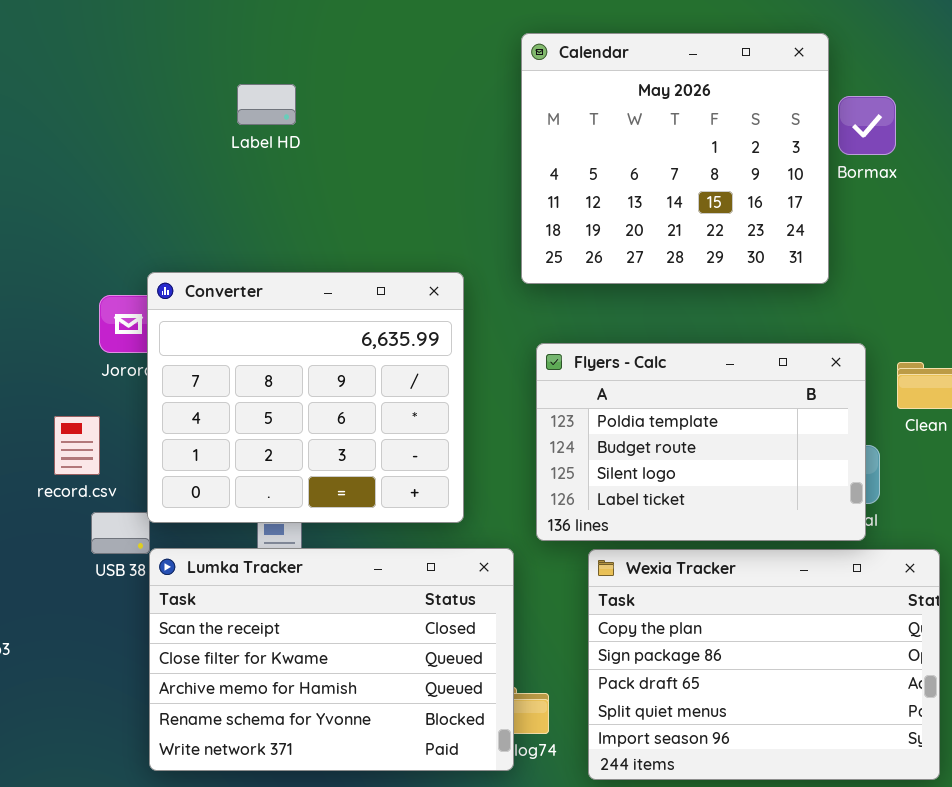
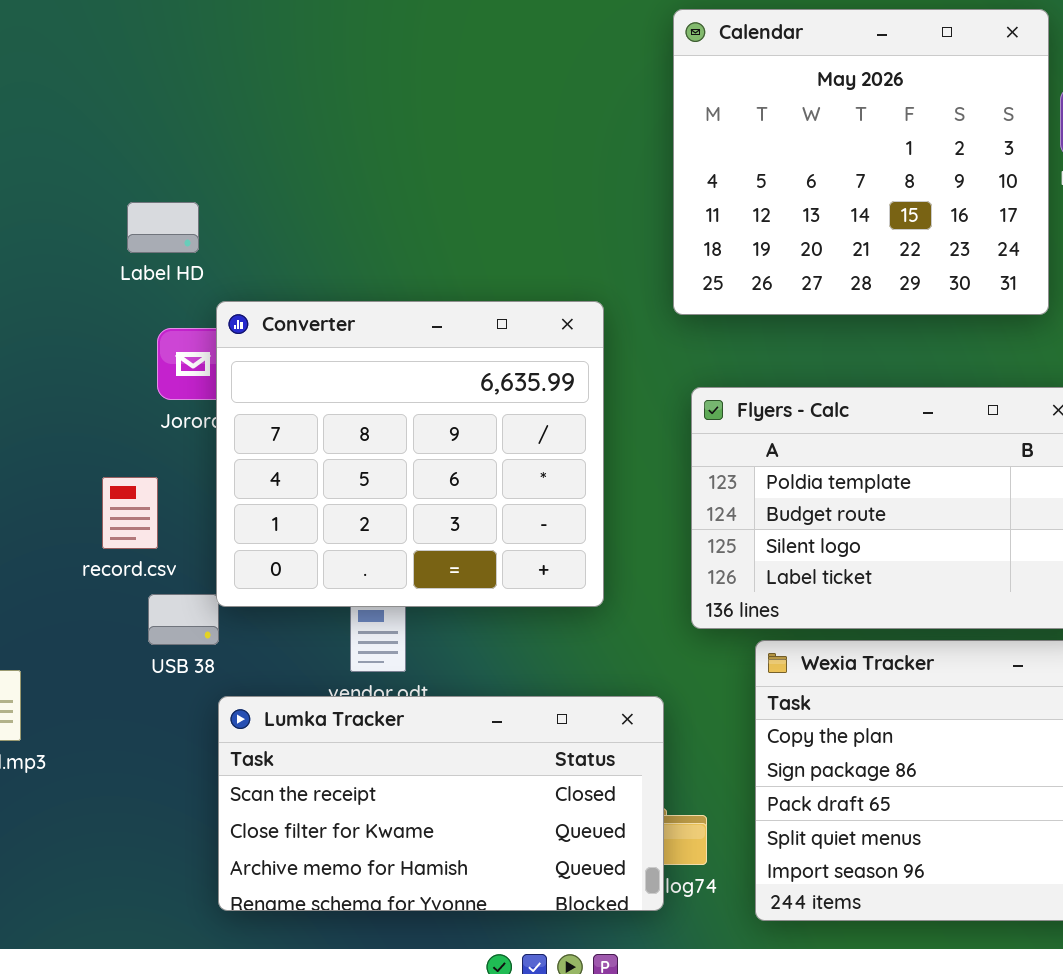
Label HD: [237,84,296,125] -> [127,202,199,253], moved
Lumka Tracker: [149,548,514,771] -> [218,696,664,911], resized

